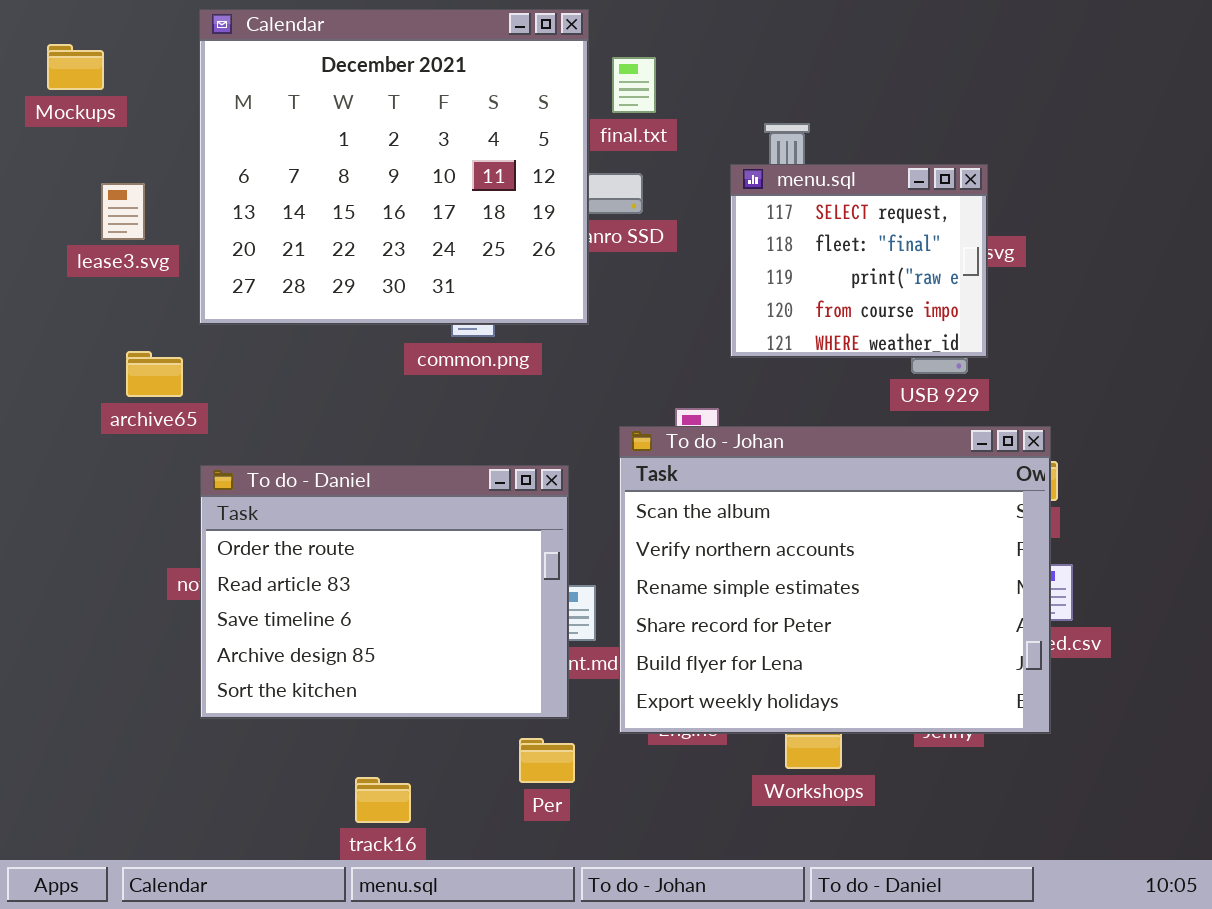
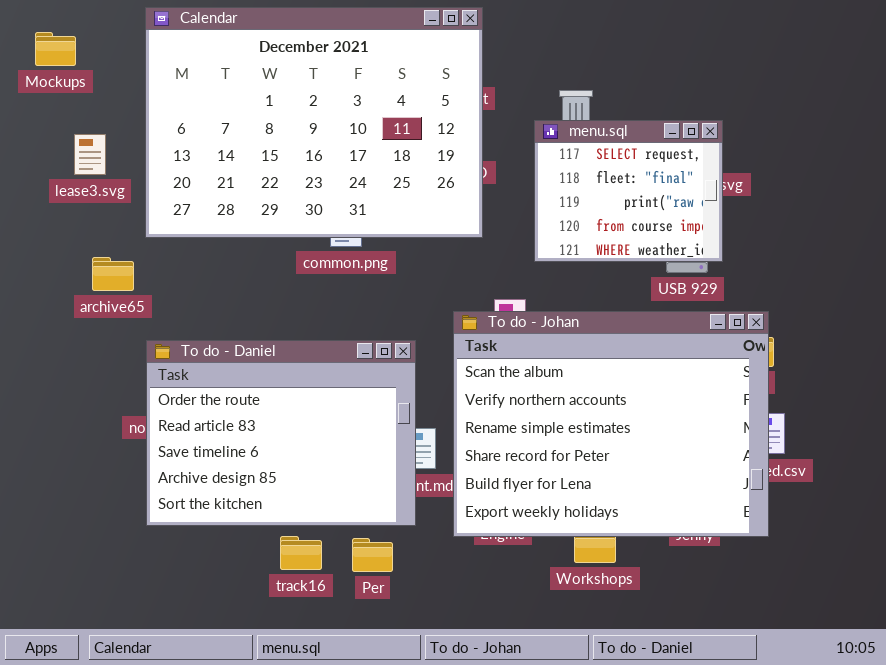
Calendar: [199,9,589,325] -> [145,7,483,238], resized
Per: [519,738,575,783] -> [352,538,393,572], moved
track16: [355,777,411,823] -> [280,536,322,570], moved

